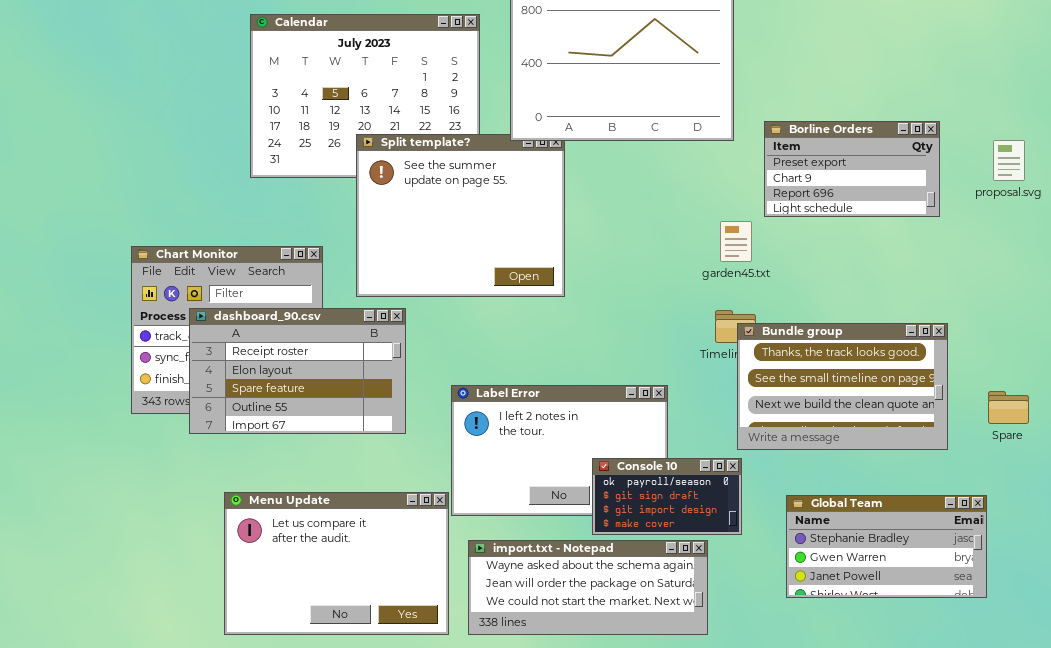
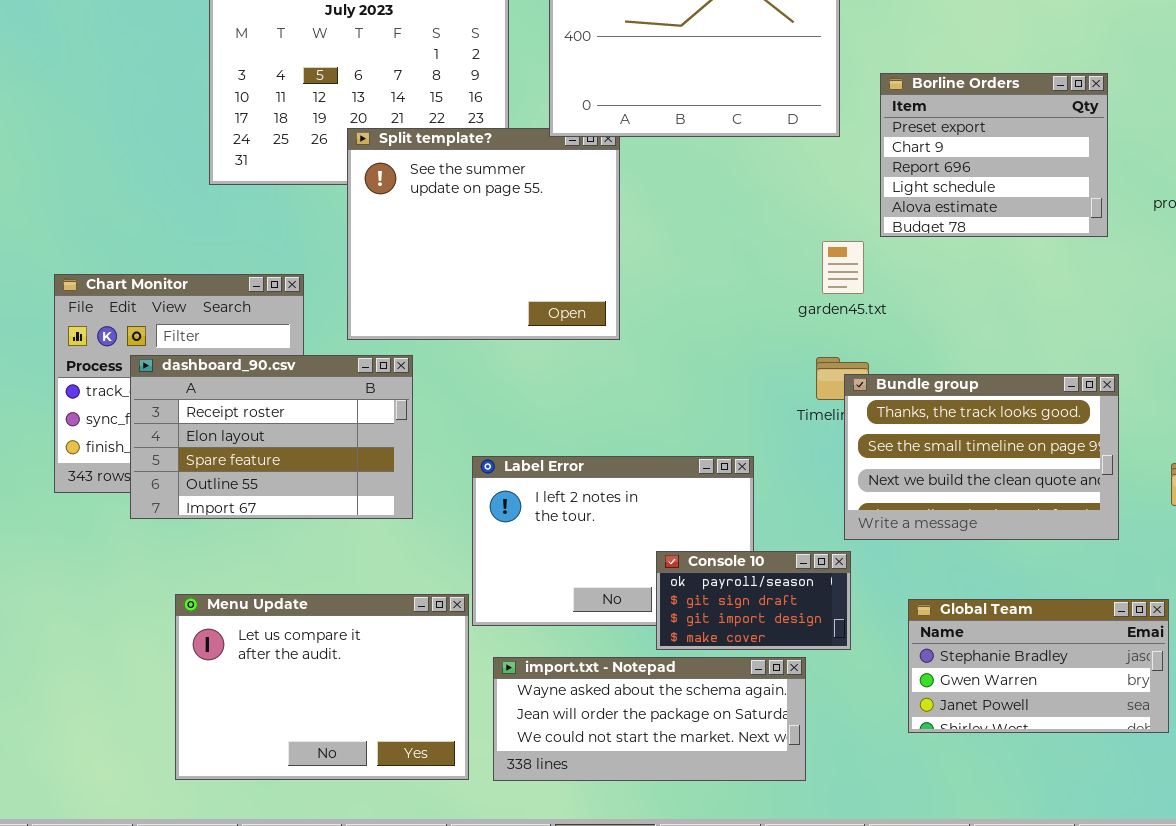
Borline Orders: [764,121,940,217] -> [880,73,1108,237], resized

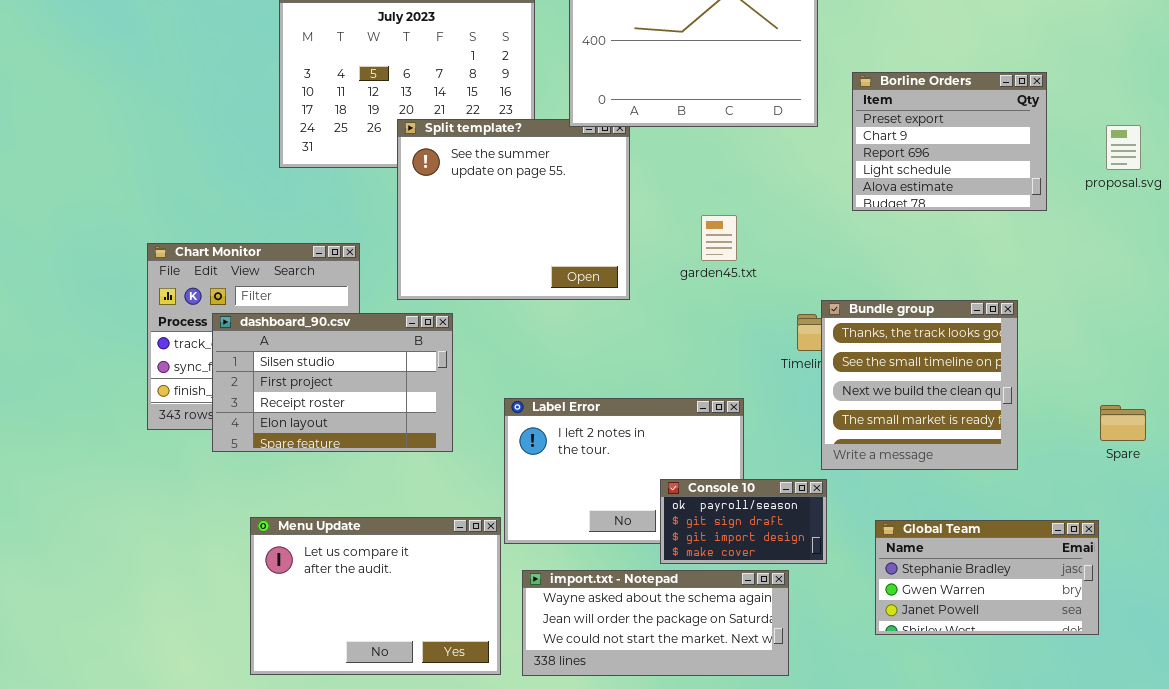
garden45.txt: [822,241,864,294] -> [701,215,737,261], moved
dashboard_90.csv: [130,355,413,519] -> [212,313,453,452], scrolled up 2 rows
Bundle group: [844,374,1119,540] -> [821,300,1018,470], resized

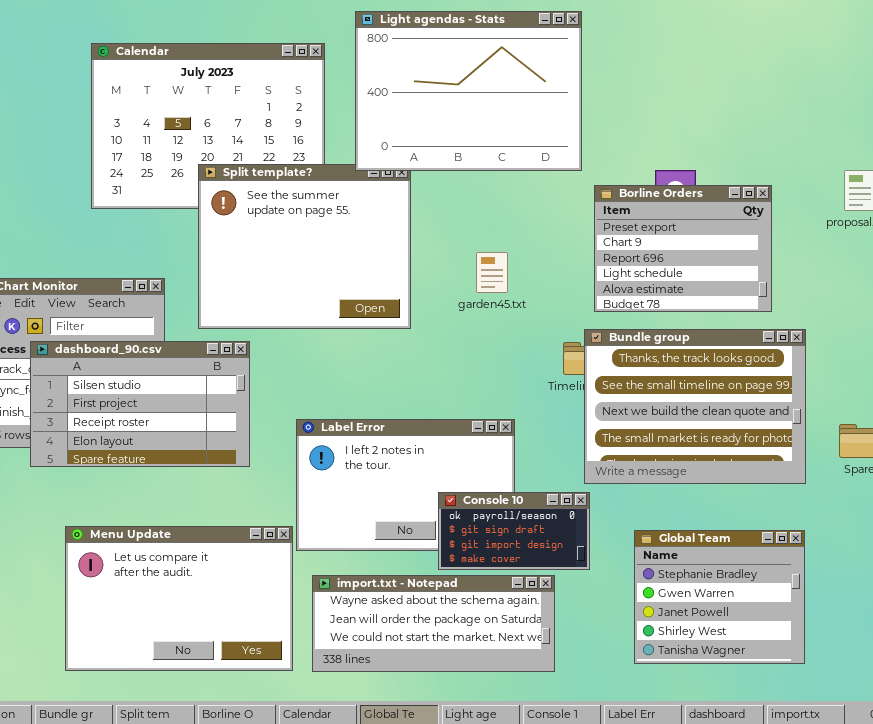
Borline Orders: [852,72,1047,211] -> [594,185,772,312], moved
Bundle group: [821,300,1018,470] -> [584,329,806,484], resized
Global Team: [875,520,1099,635] -> [634,530,805,664], resized

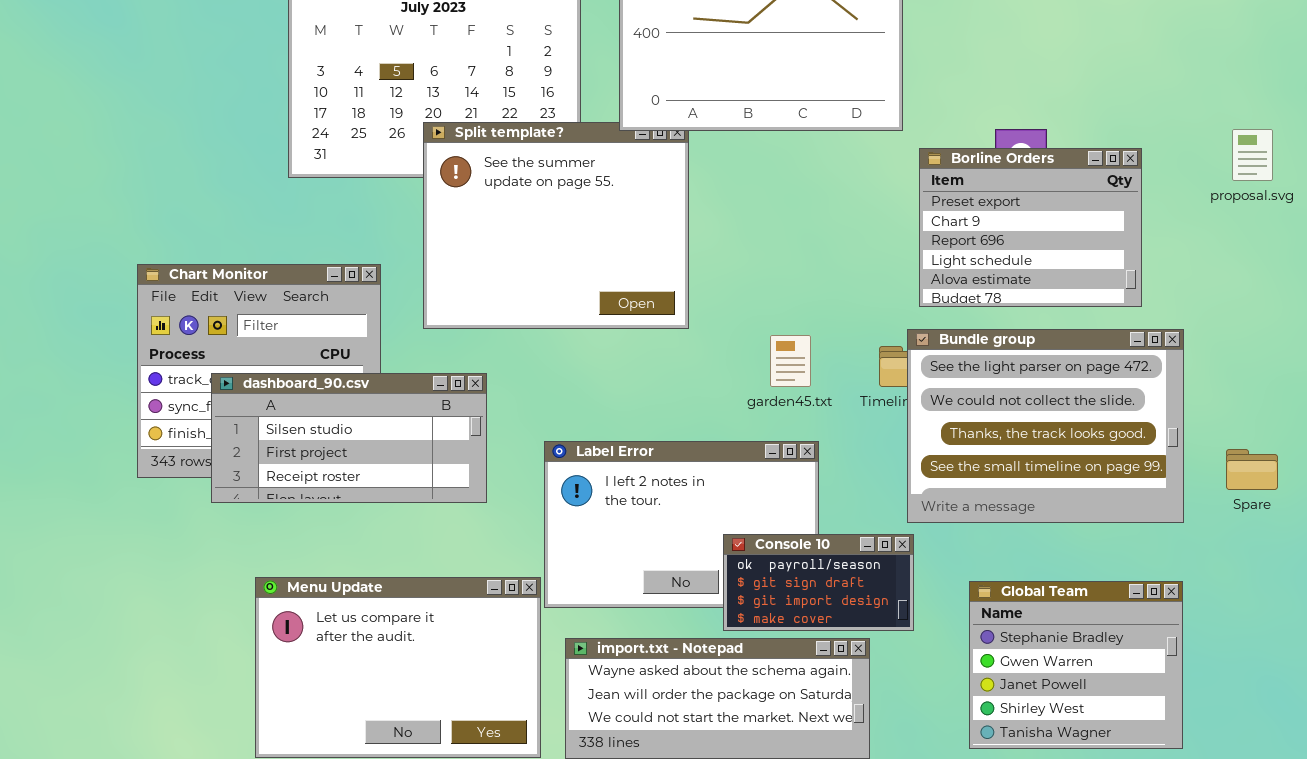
garden45.txt: [476,252,508,293] -> [770,335,811,387], moved
Bundle group: [584,329,806,484] -> [907,329,1184,523], scrolled up 2 rows
dashboard_90.csv: [30,341,250,467] -> [211,373,487,503], resized

